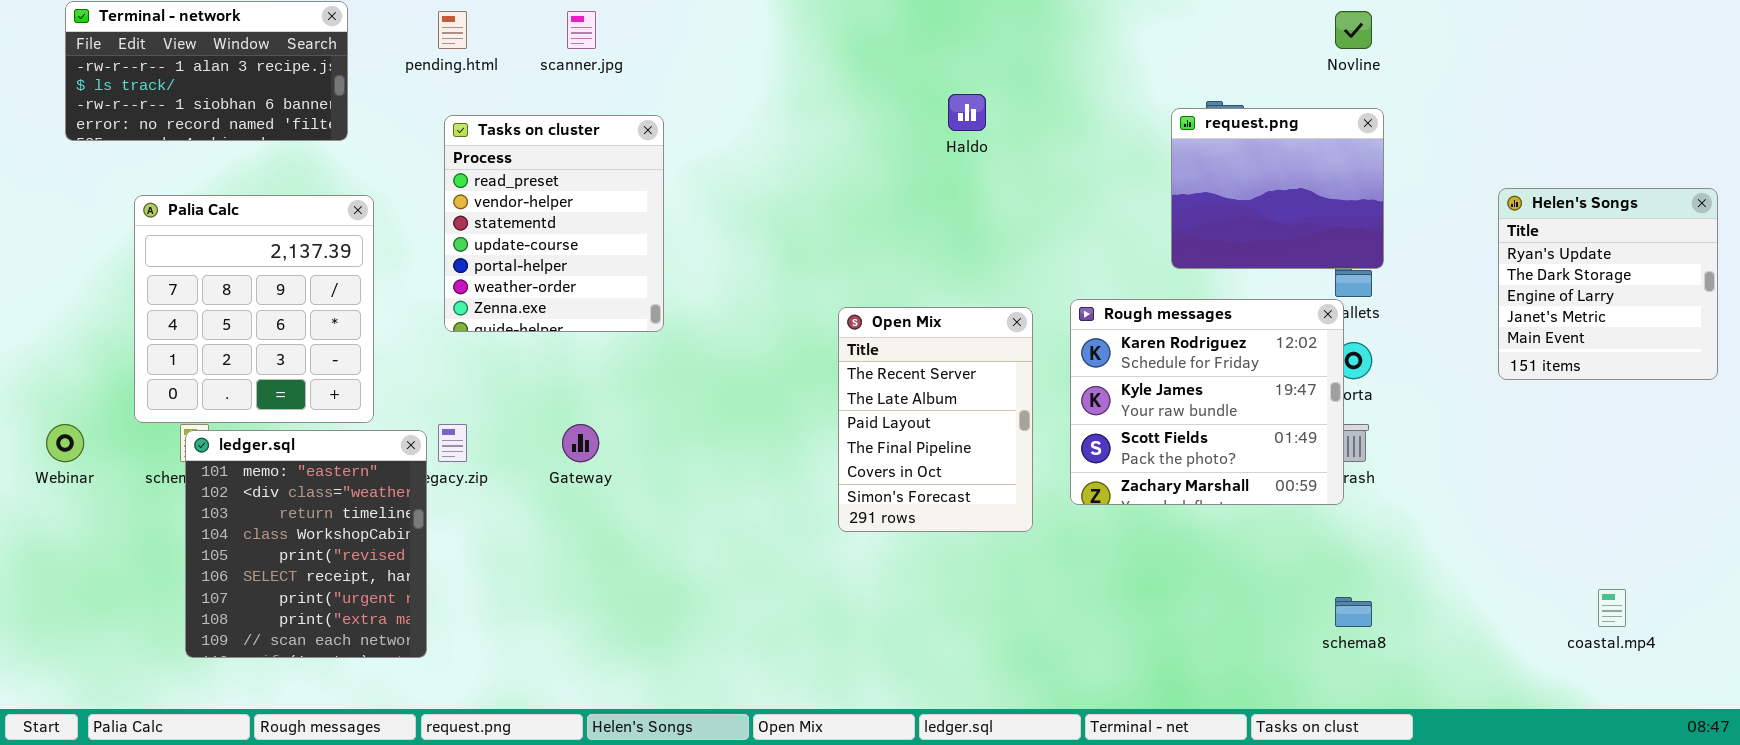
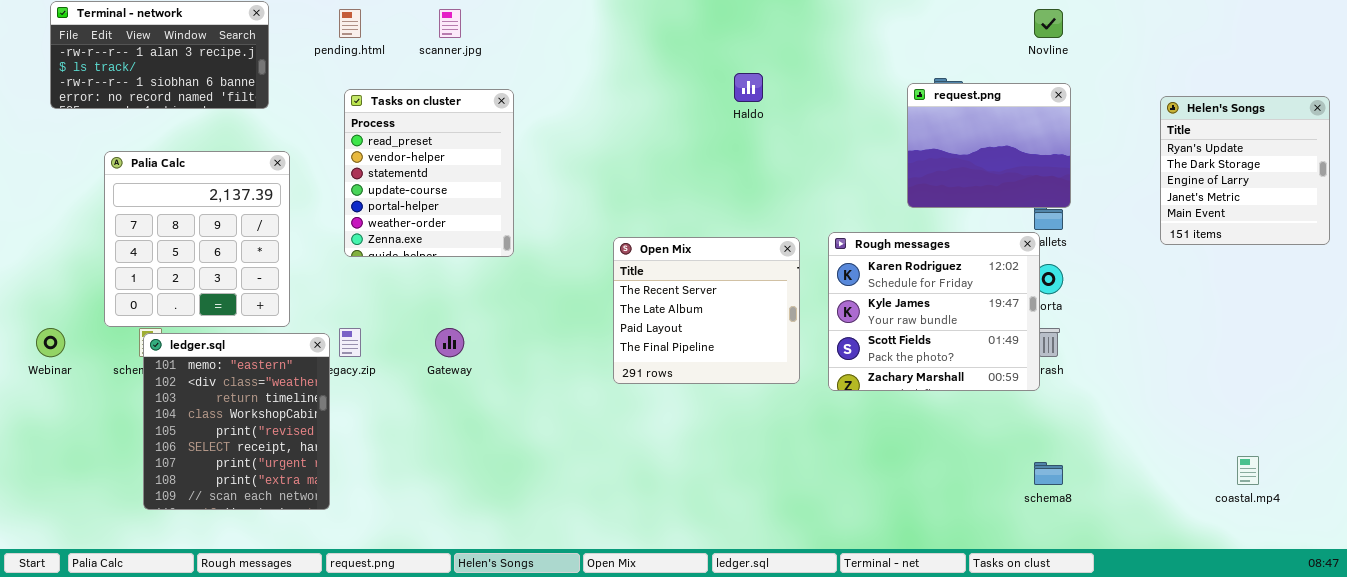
Helen's Songs: [1498,188,1718,380] -> [1160,96,1330,245], moved
Open Mix: [838,307,1033,532] -> [613,237,800,384], resized

